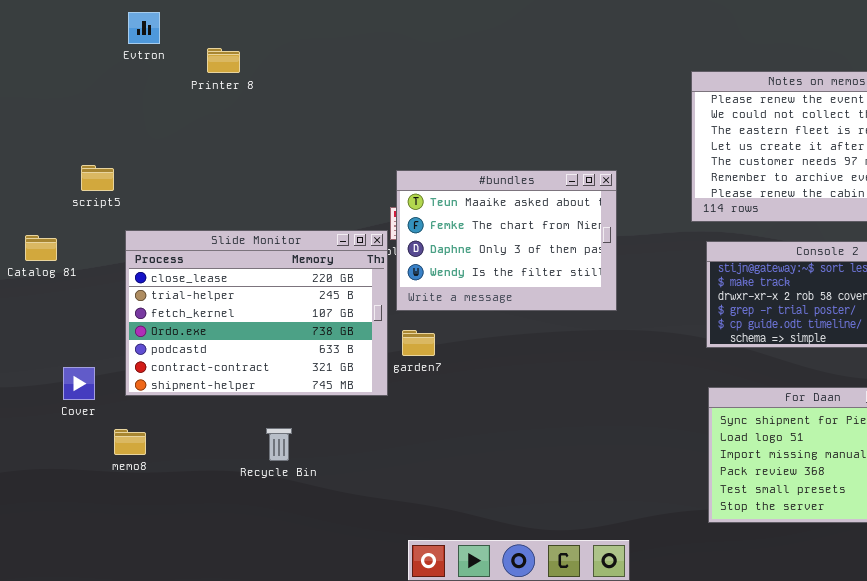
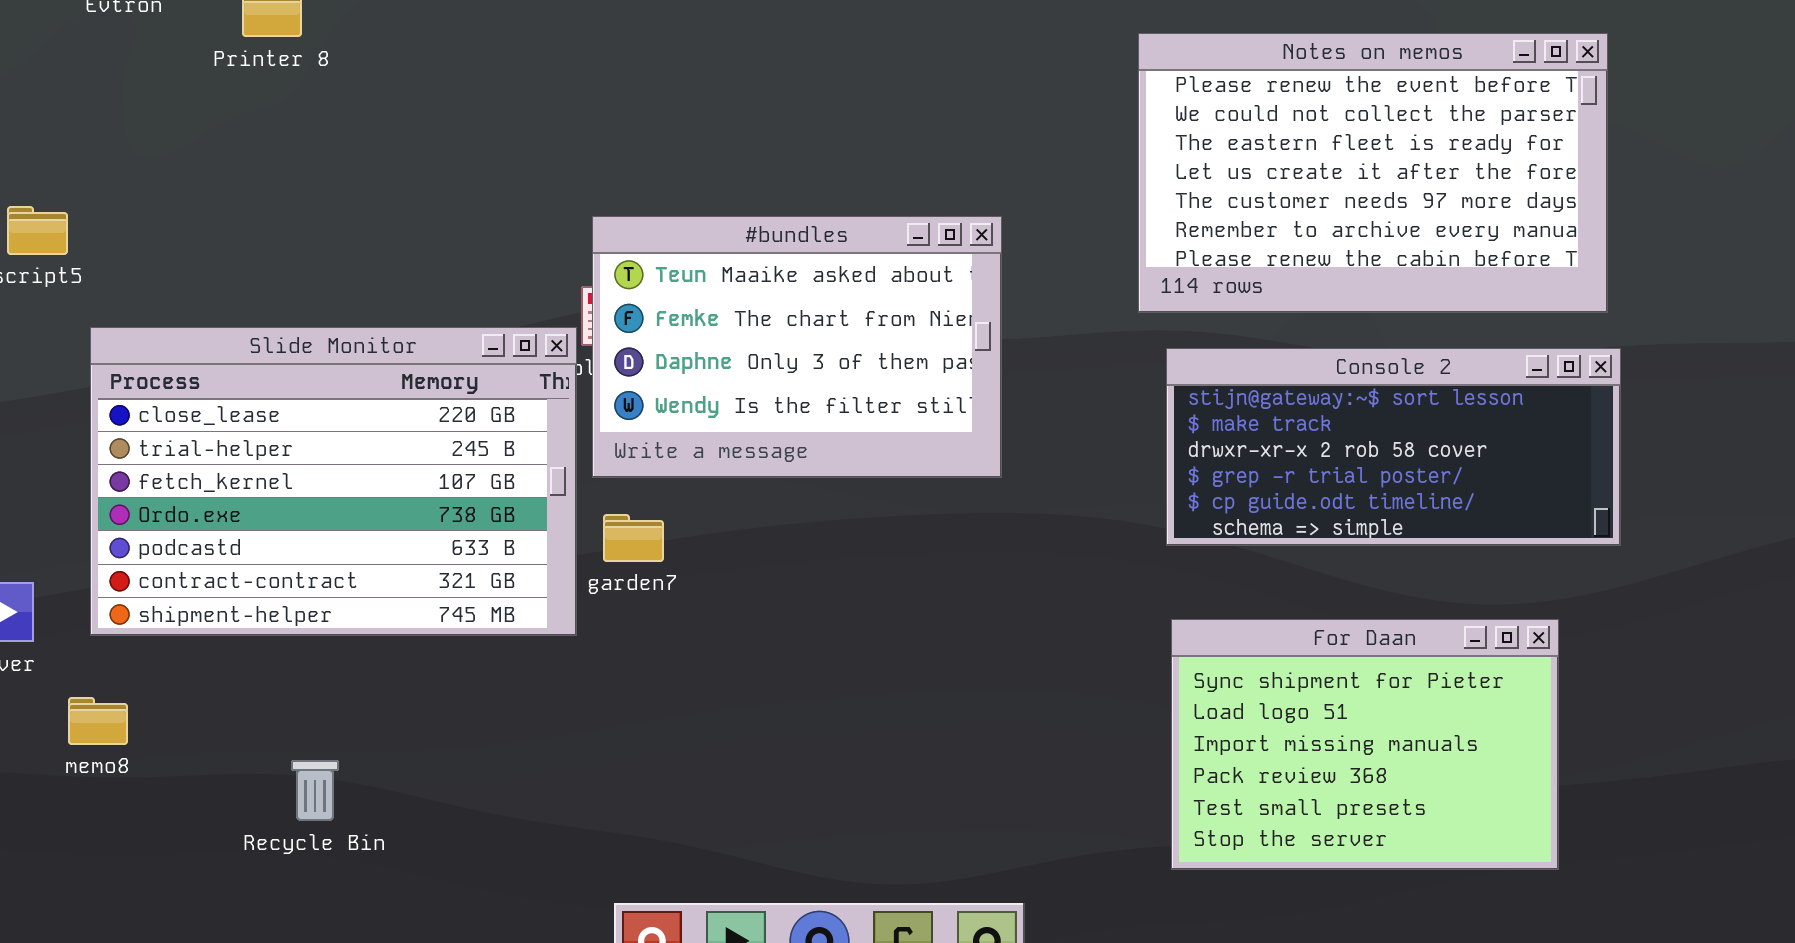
Recycle Bin: [266,428,292,461] -> [291,760,339,821], moved

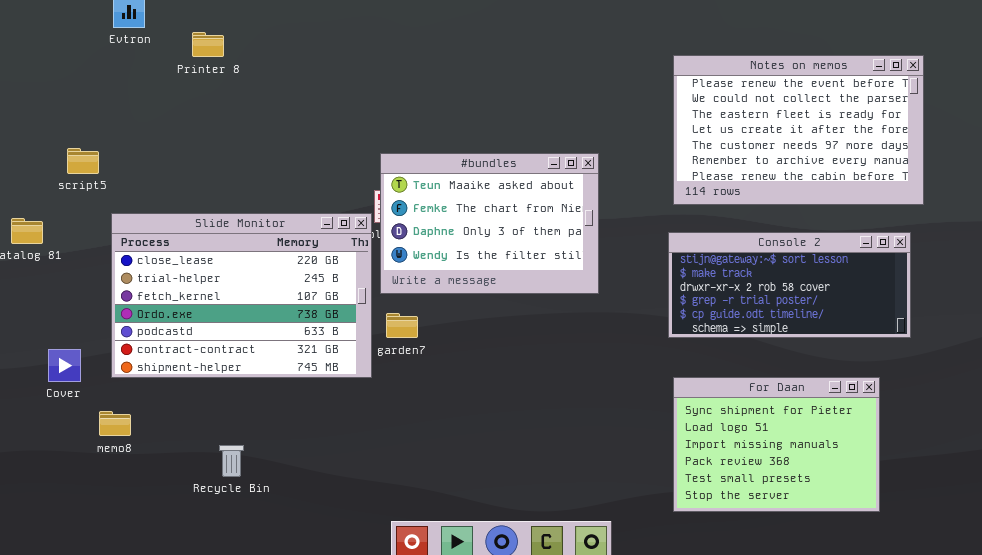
Console 2: [1166,348,1621,546] -> [668,232,911,338], moved
For Daan: [1171,619,1559,870] -> [673,377,880,512], moved

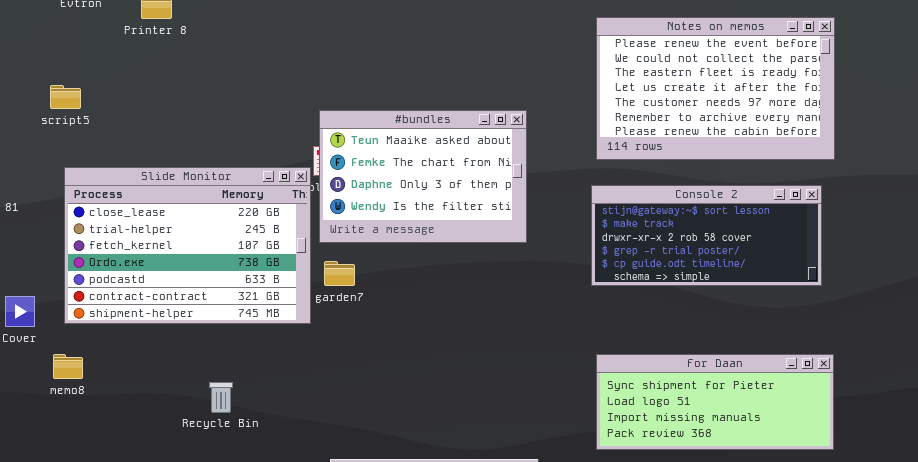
script5: [67,148,99,174] -> [50,85,81,109], moved
For Daan: [673,377,880,512] -> [596,354,834,450], resized
Recycle Bin: [219,445,244,477] -> [209,382,233,413], moved

